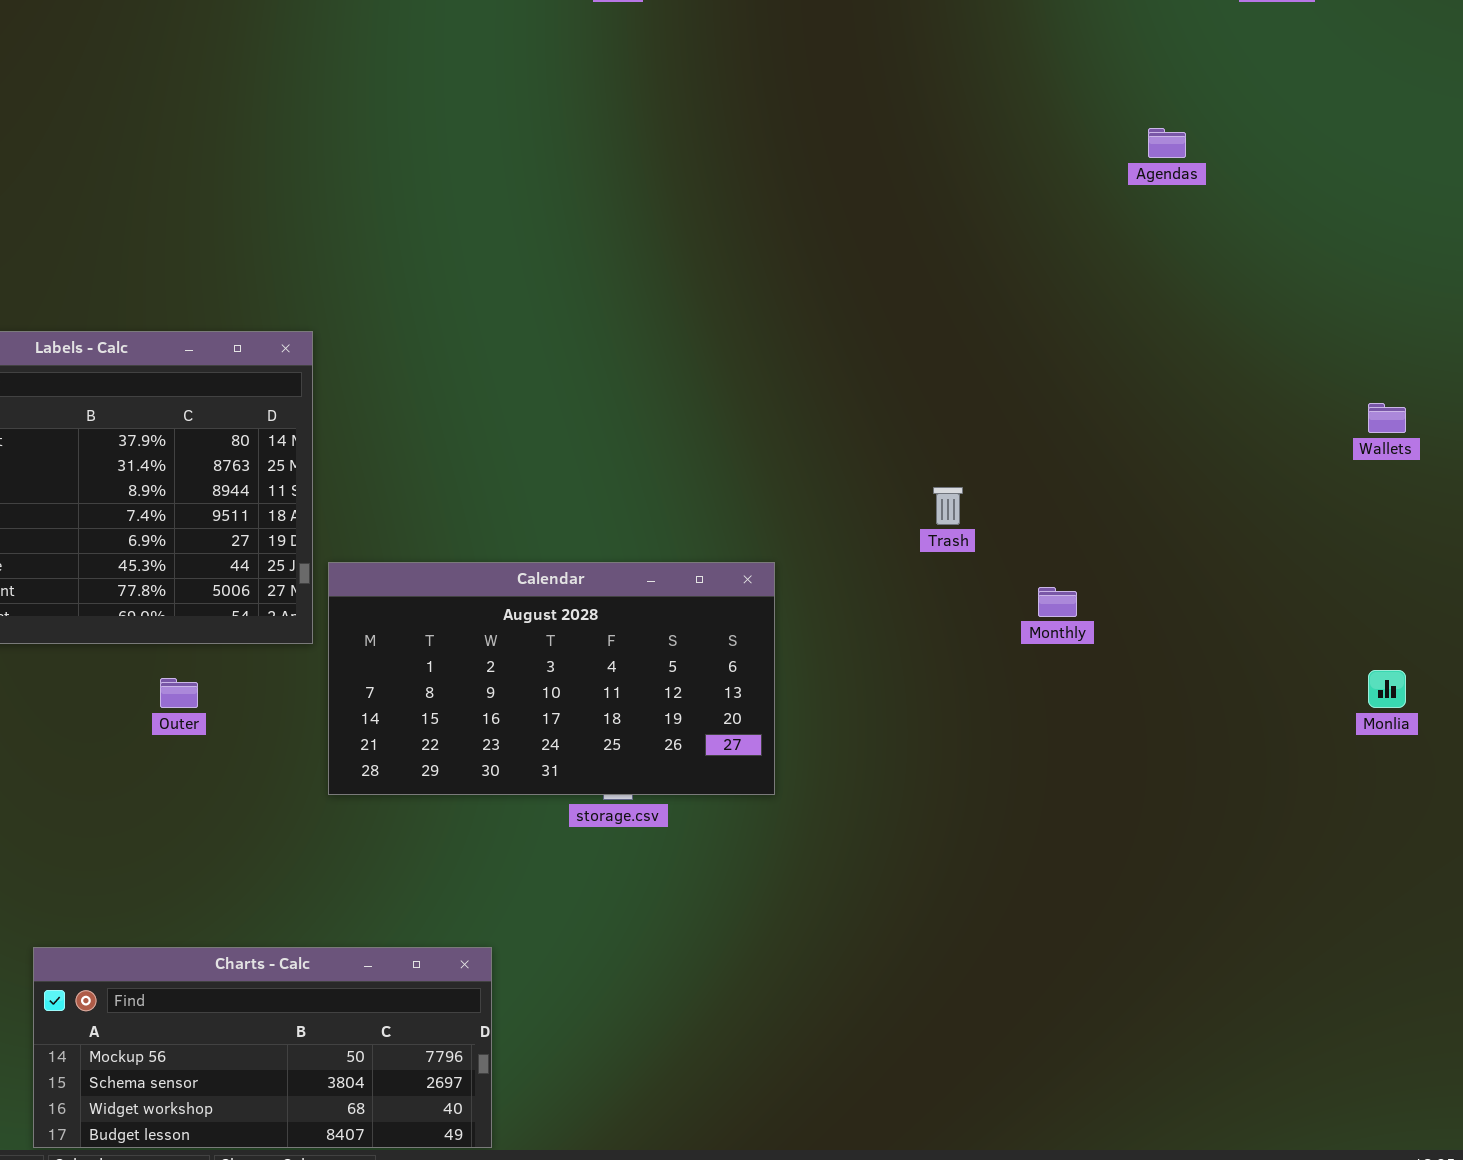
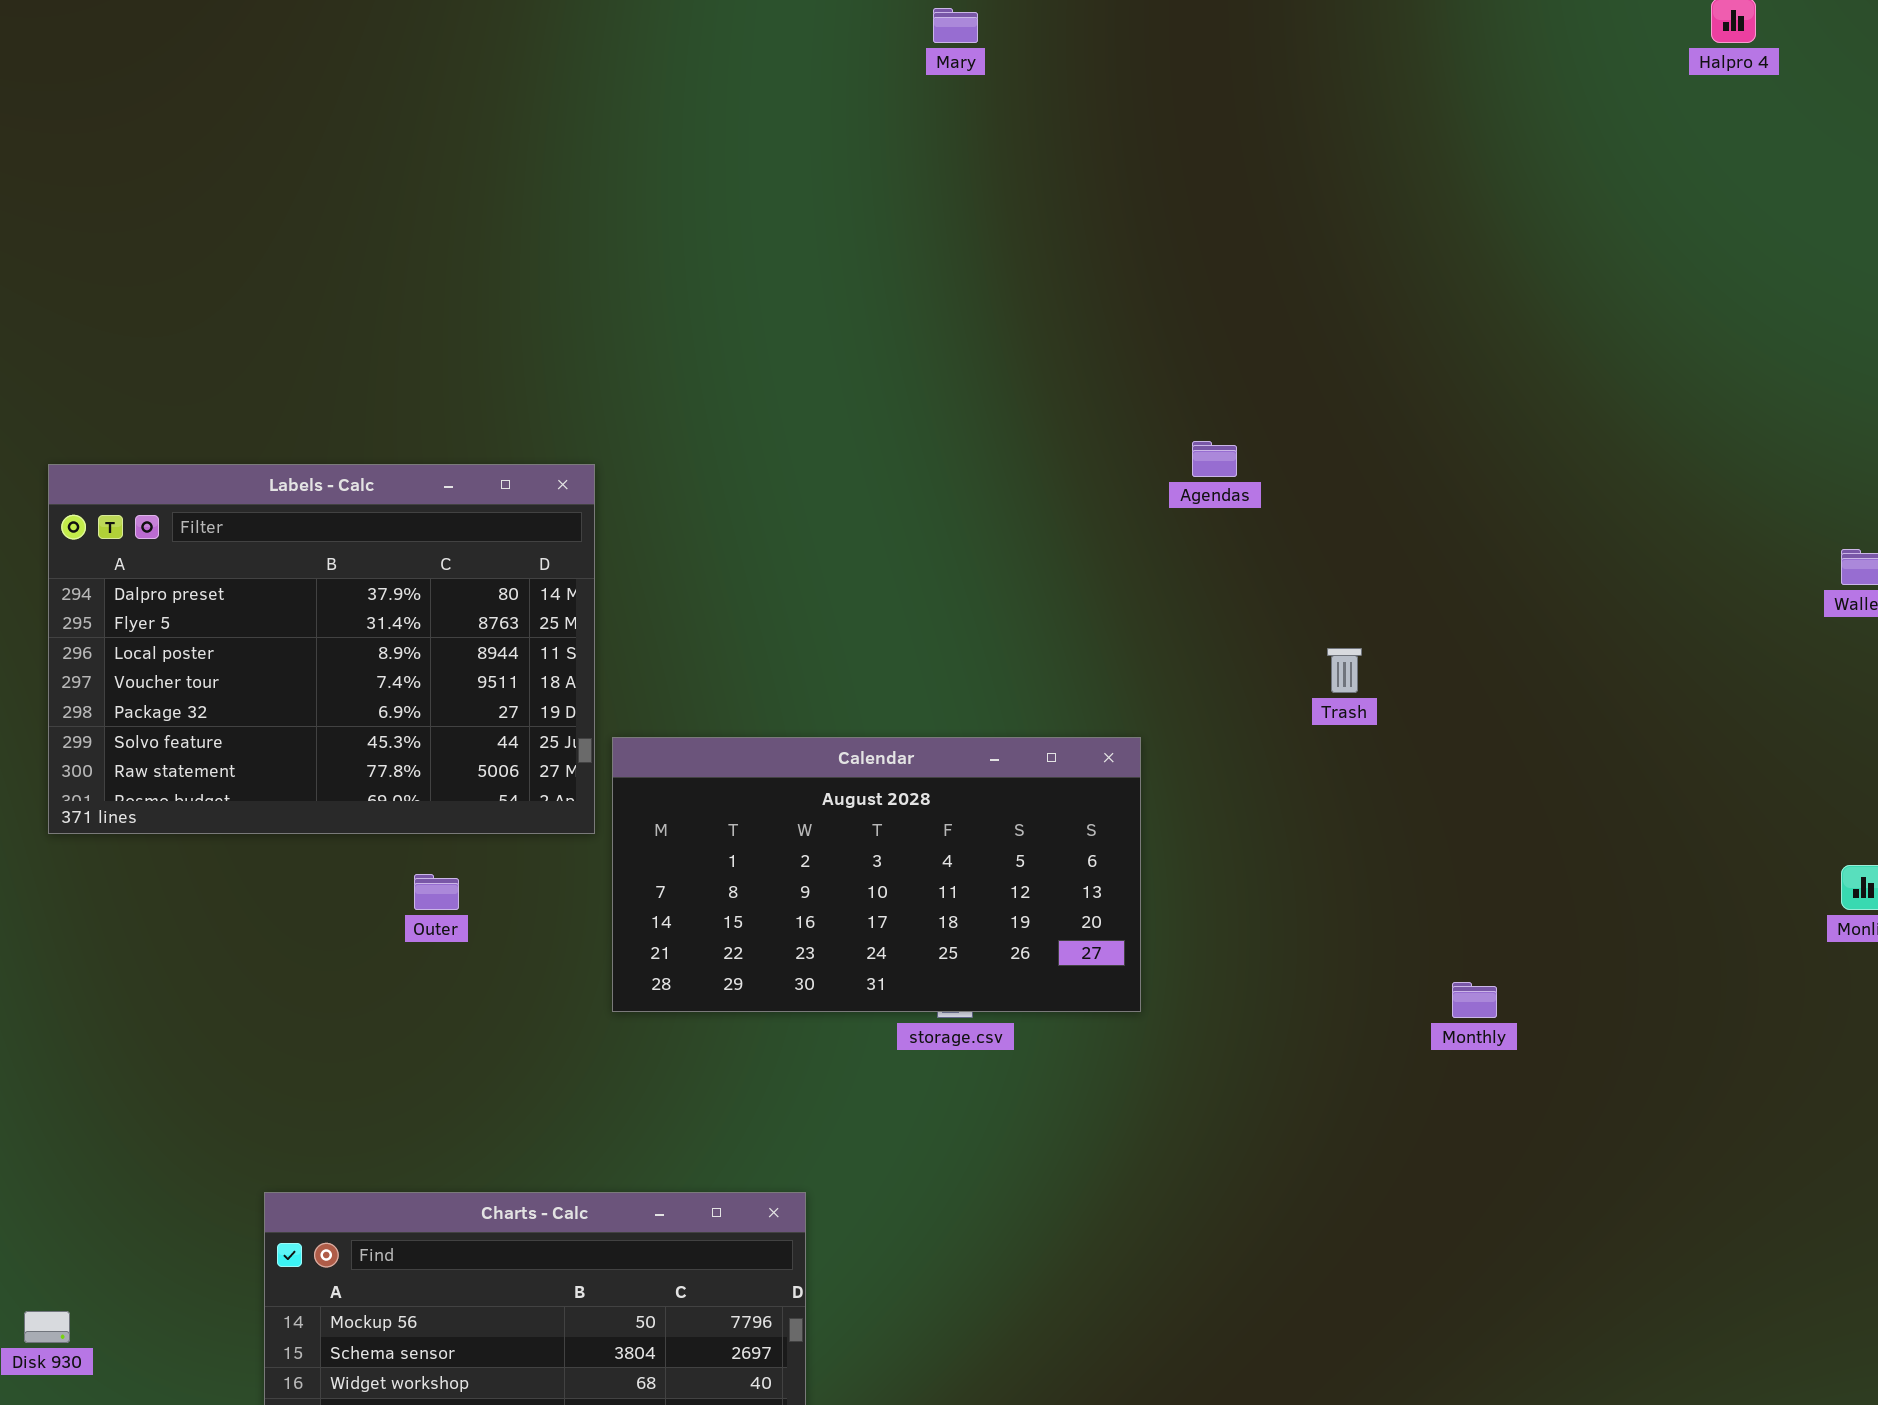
Agendas: [1148,128,1186,158] -> [1192,441,1237,477], moved
Monthly: [1038,587,1077,617] -> [1452,982,1497,1018], moved

